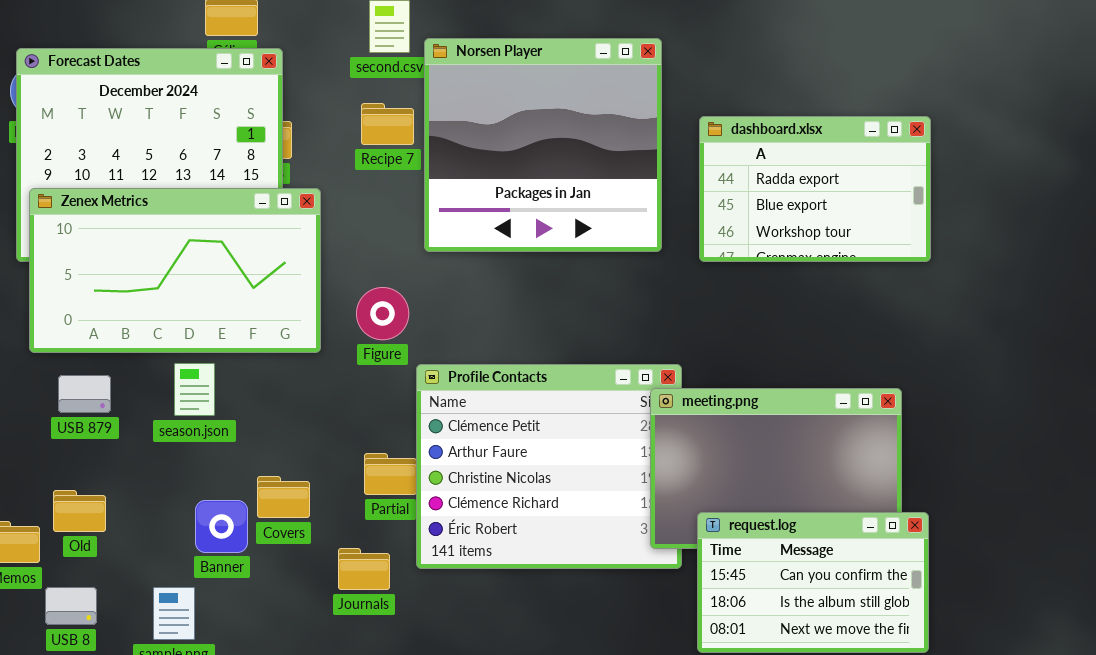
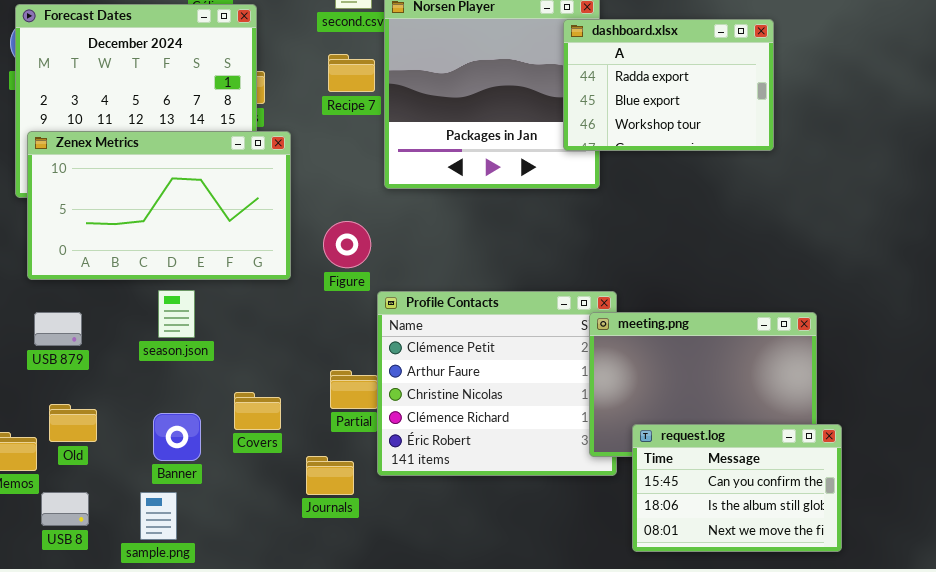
dashboard.xlsx: [699,116,931,262] -> [563,19,774,151], moved
USB 879: [58,375,111,413] -> [34,312,82,346], moved
Banner: [195,500,248,553] -> [153,413,201,461], moved

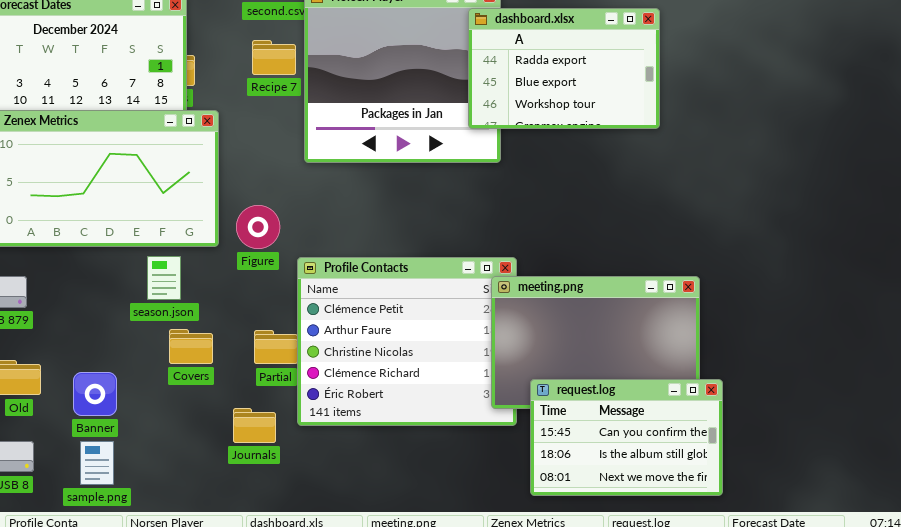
Figure: [323,221,371,268] -> [236,205,280,249], moved
season.json: [158,290,195,338] -> [147,256,181,300], moved
Covers: [234,392,281,430] -> [169,329,213,364], moved
Banner: [153,413,201,461] -> [73,372,117,416], moved

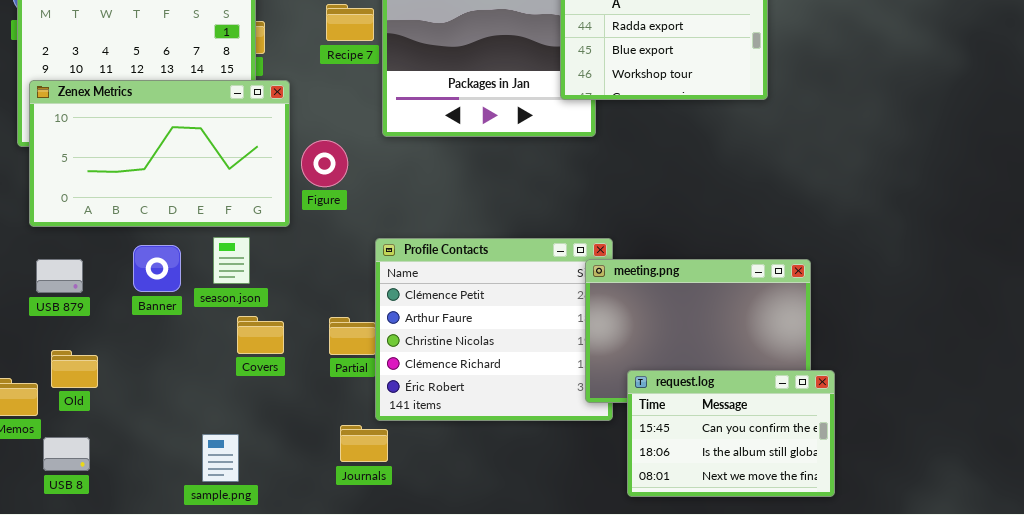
Figure: [236,205,280,249] -> [301,140,348,187], moved
Banner: [73,372,117,416] -> [133,245,181,292], moved
Journals: [233,408,276,443] -> [340,425,388,462], moved
sample.png: [80,441,114,485] -> [202,434,239,482], moved

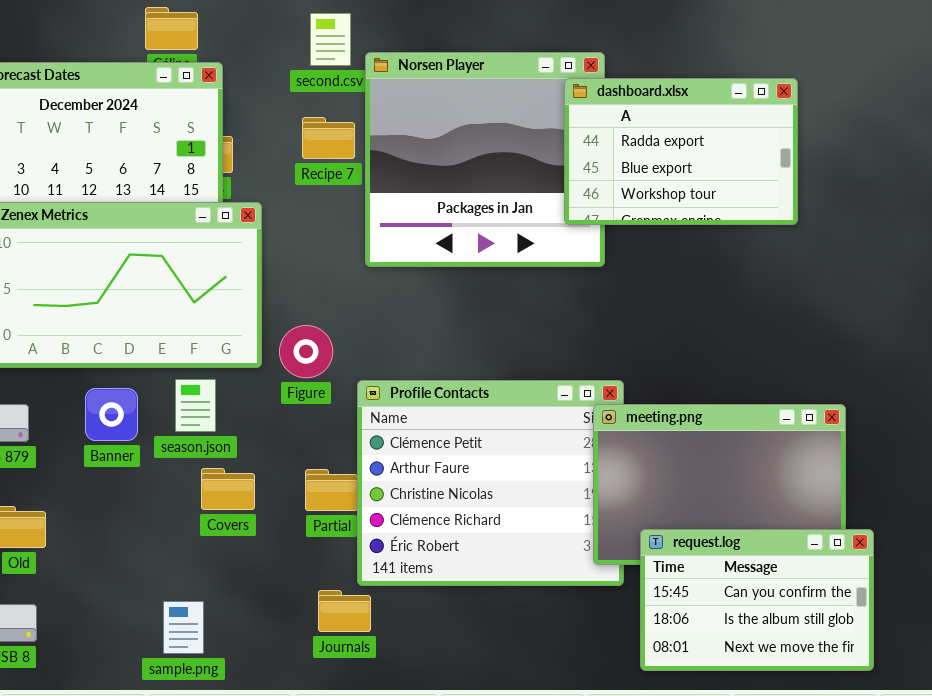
Figure: [301,140,348,187] -> [279,325,333,378], moved

